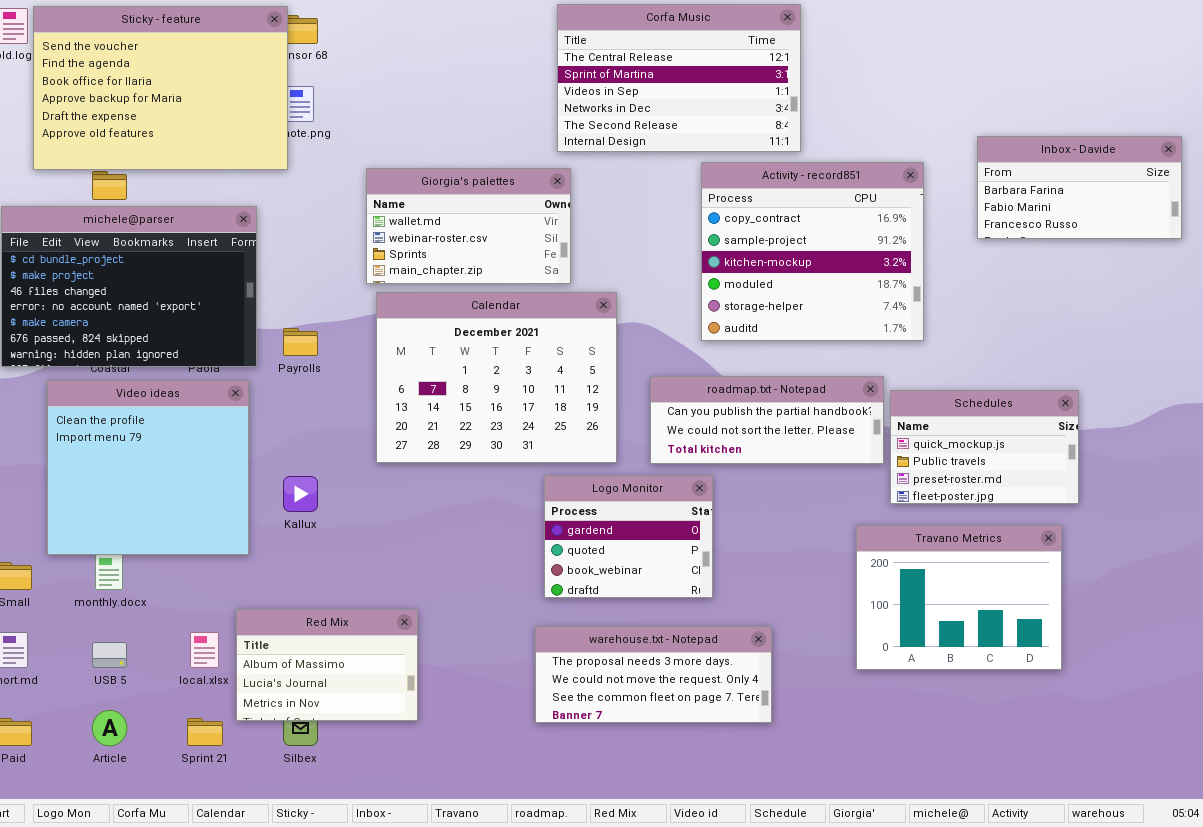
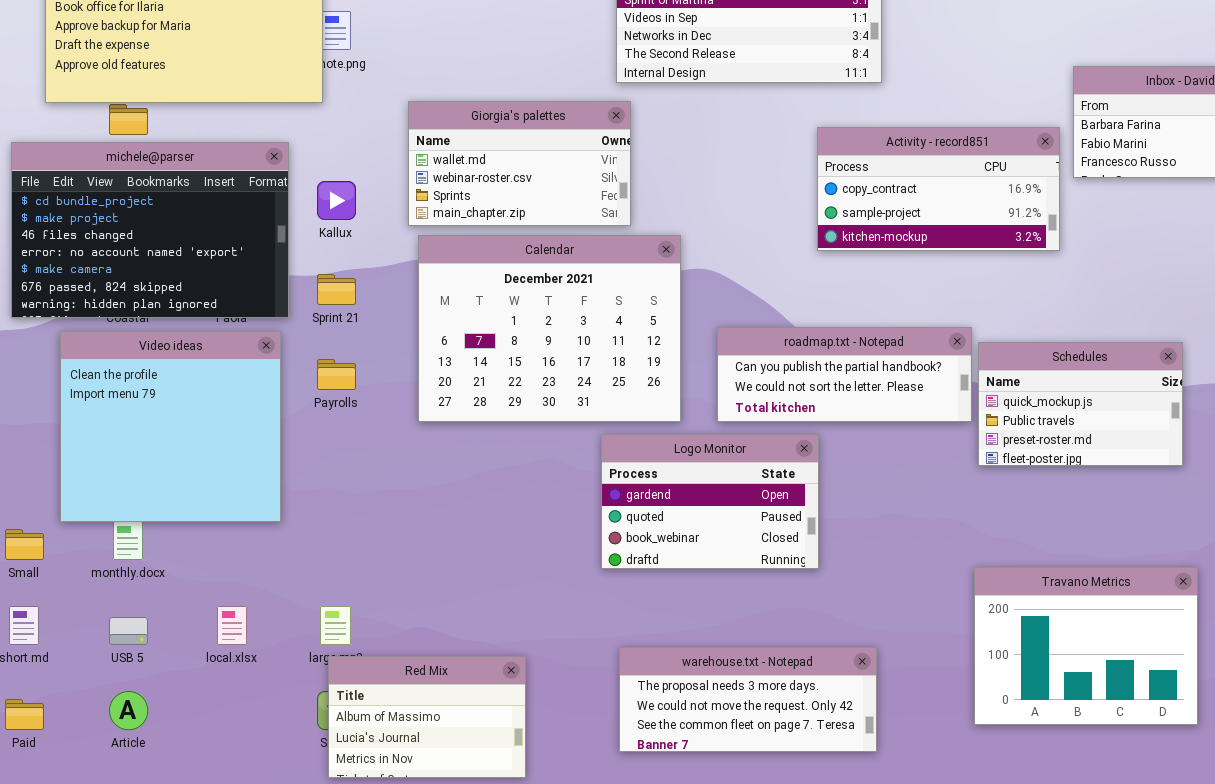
Activity - record851: [701,162,924,341] -> [817,127,1060,251], moved, resized
Payrolls: [283,328,318,356] -> [317,359,356,390], moved
Logo Monitor: [544,475,713,598] -> [601,434,819,569], resized
Kallux: [283,476,318,512] -> [317,181,356,220], moved
Travano Metrics: [856,525,1062,670] -> [974,567,1198,725], moved
Red Mix: [236,609,418,721] -> [328,656,526,778], moved
warehouse.txt - Notepad: [535,626,772,723] -> [619,647,877,752], moved
Sprint 21: [187,718,223,746] -> [317,274,356,305], moved

